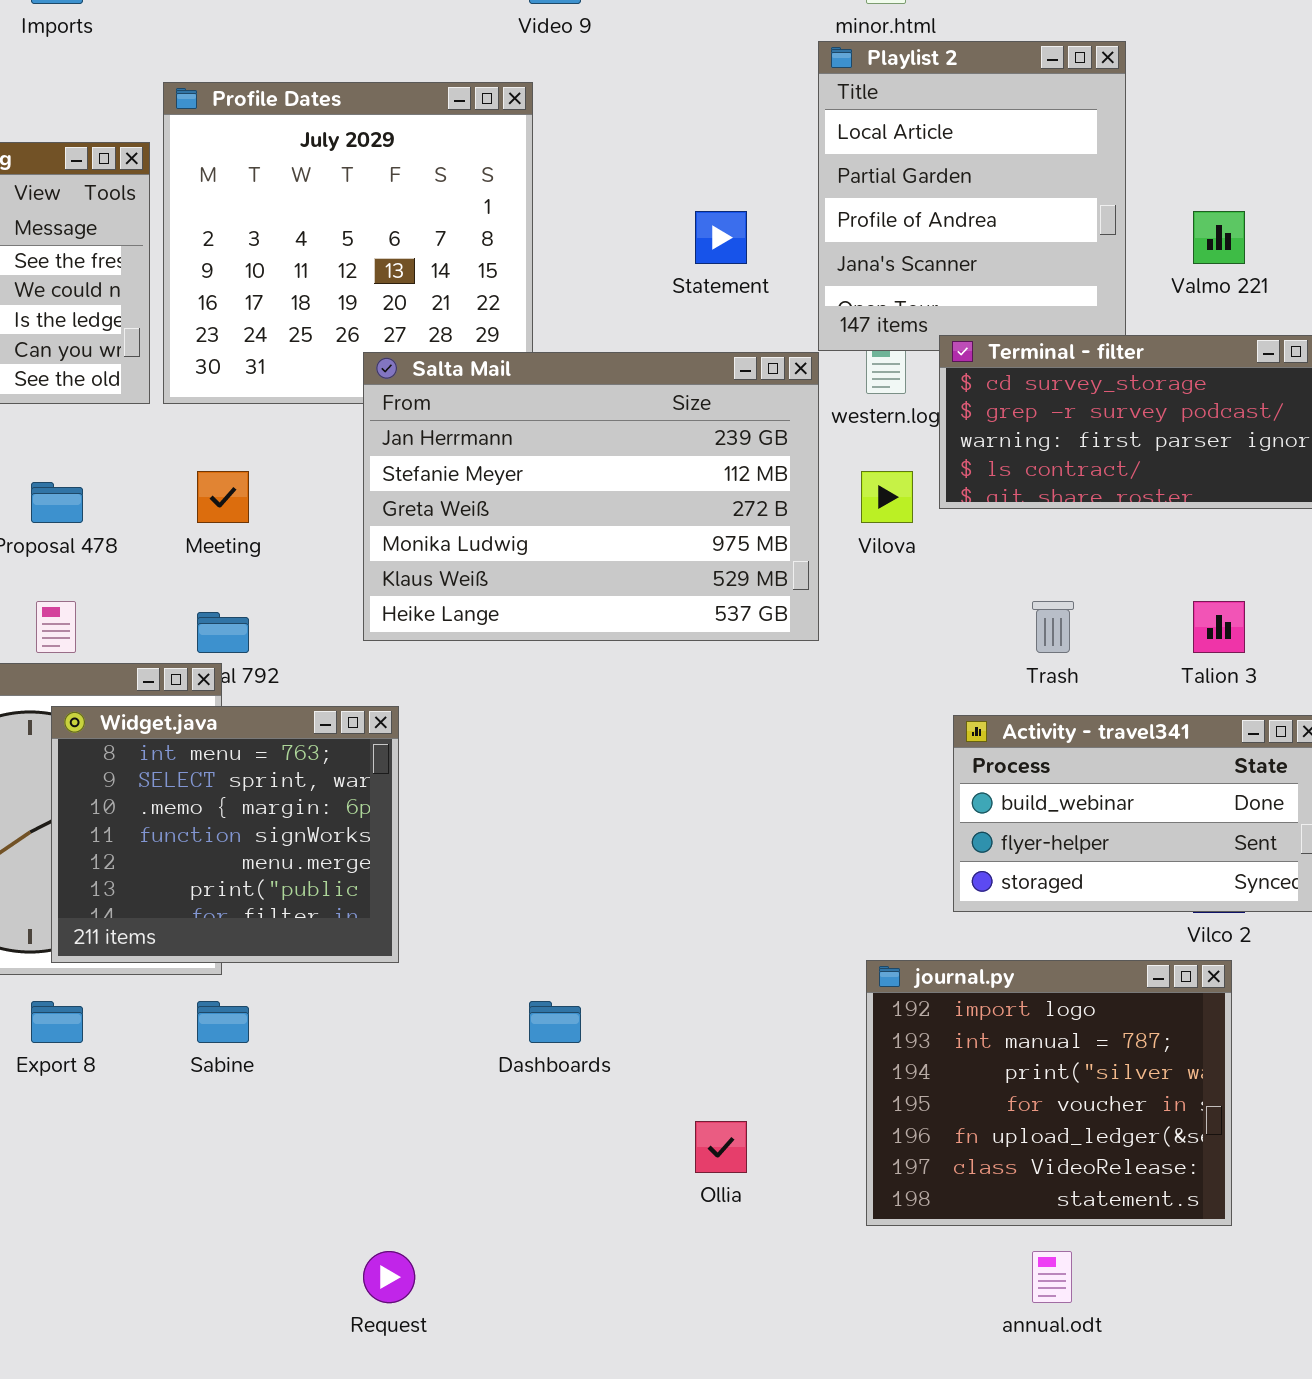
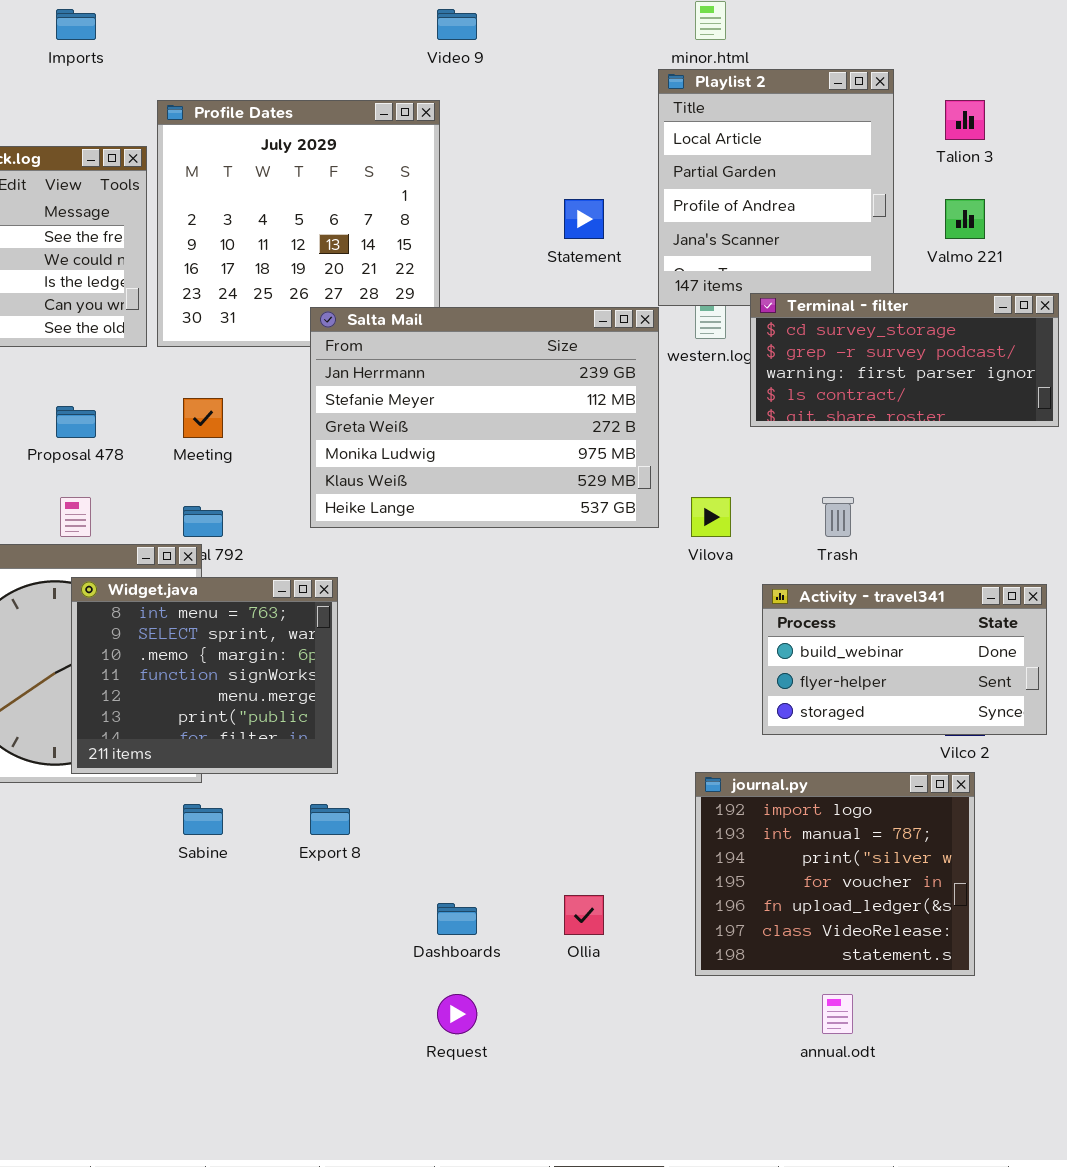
Vilova: [861,471,913,523] -> [691,497,731,537], moved
Talion 3: [1193,601,1245,653] -> [945,100,985,140], moved
Export 8: [31,1001,83,1043] -> [310,804,350,835], moved
Dashboards: [529,1001,581,1043] -> [437,903,477,935], moved
Request: [363,1251,415,1303] -> [437,994,477,1034], moved

